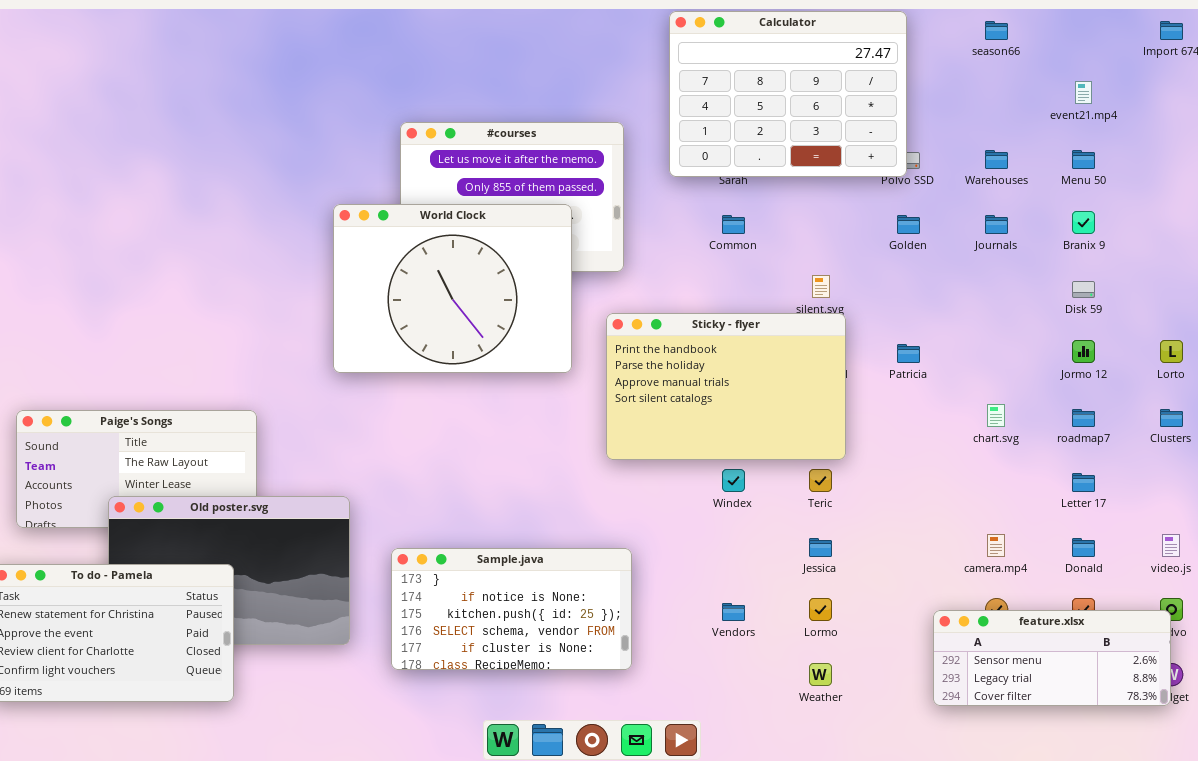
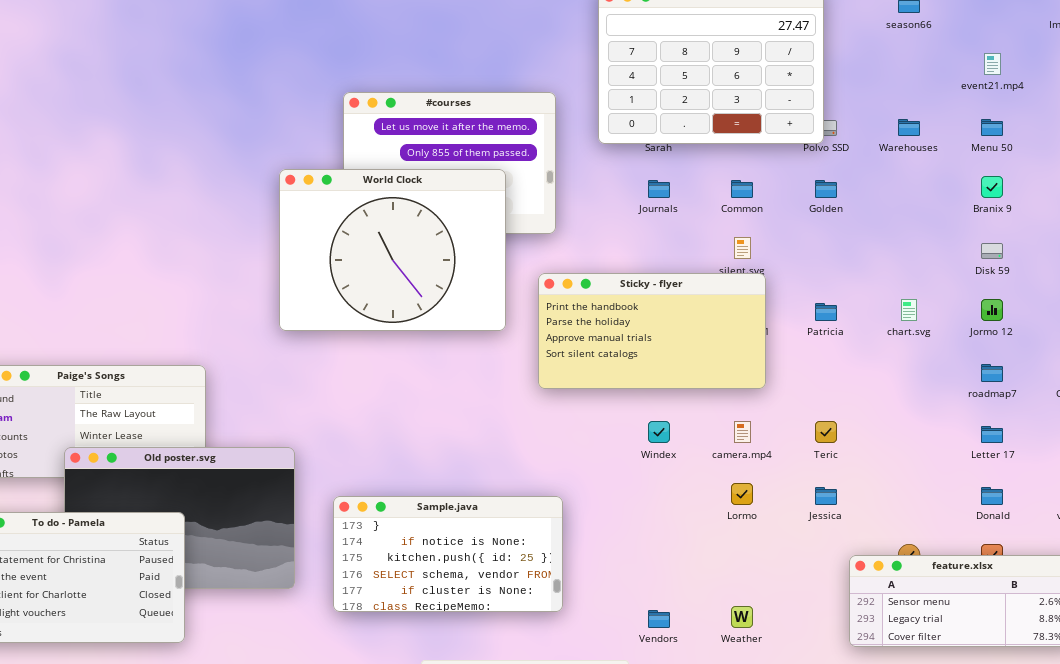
Common: [722,215,745,234] -> [731,180,753,198], moved
Journals: [985,215,1008,234] -> [648,180,670,198], moved
Sticky - flyer: [606,313,846,460] -> [538,273,766,389], resized
chart.svg: [987,404,1005,427] -> [901,299,917,321], moved
Teric: [809,469,832,492] -> [815,421,837,443], moved
camera.mp4: [987,534,1005,557] -> [734,421,751,443], moved
Jessica: [809,538,832,557] -> [815,487,837,505], moved
Lormo: [809,598,832,621] -> [731,483,753,505], moved
Vendors: [722,603,745,621] -> [648,610,670,628], moved

